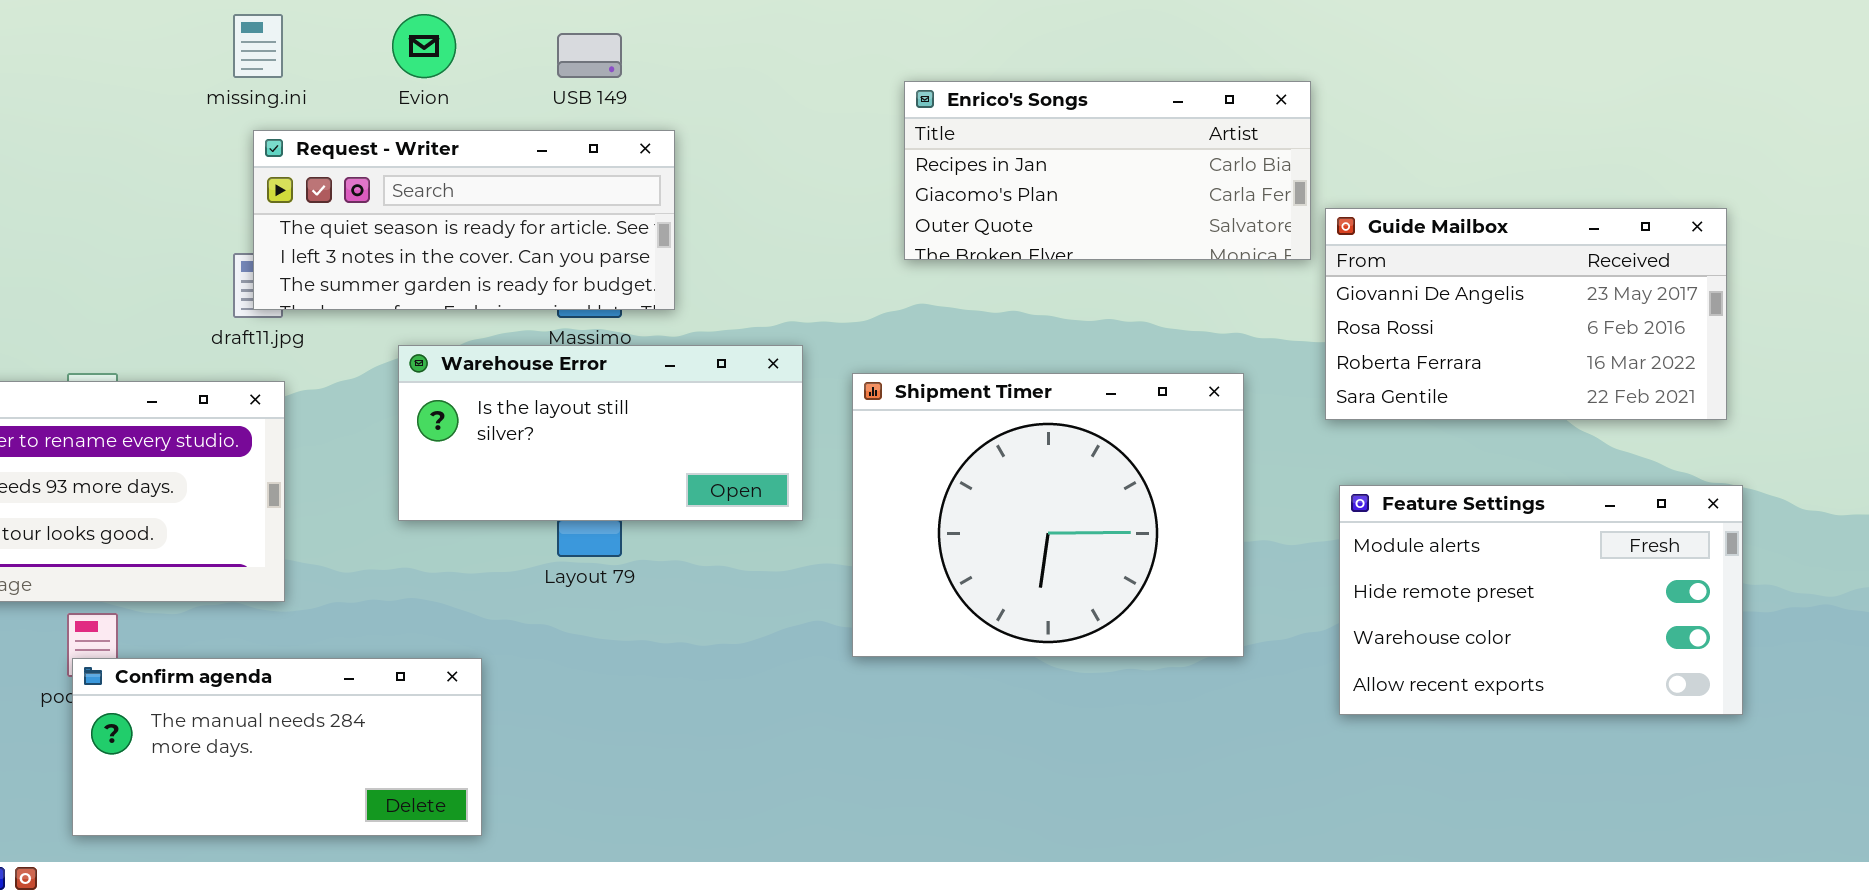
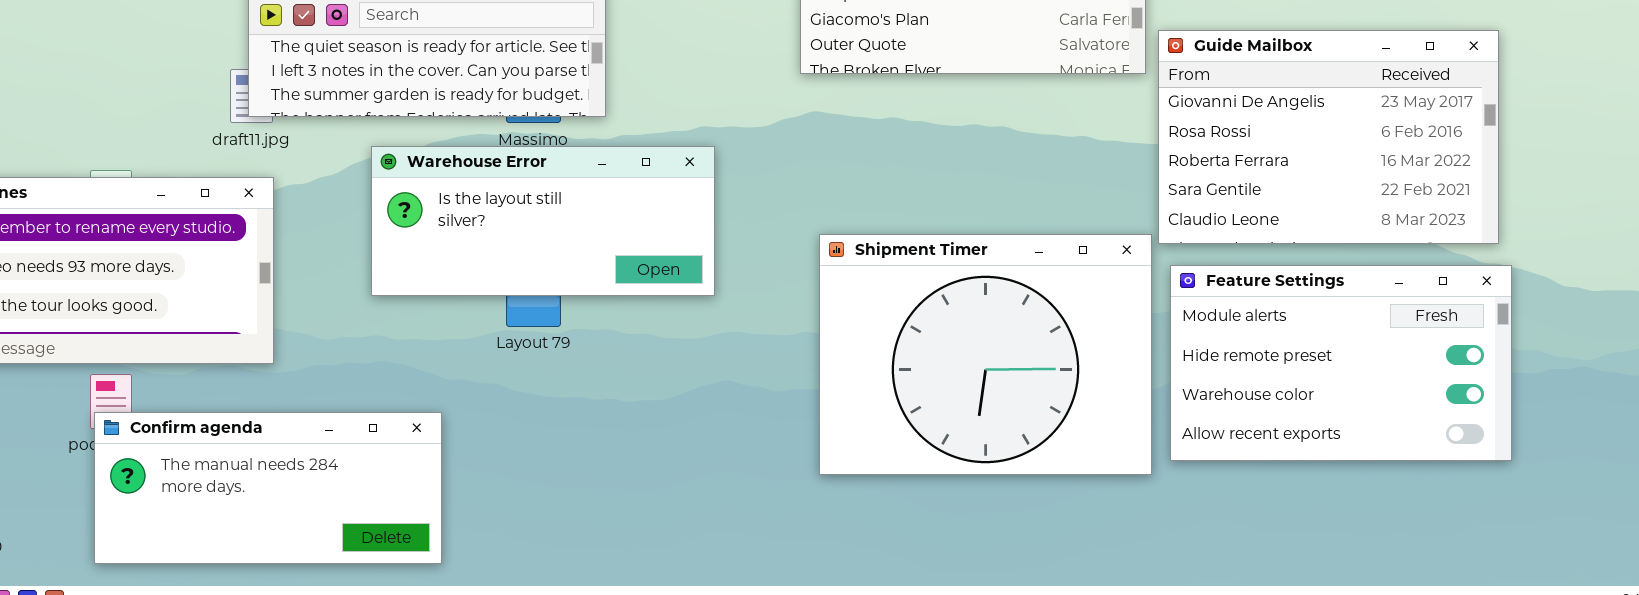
Guide Mailbox: [1325,208,1727,420] -> [1158,30,1499,244], resized
Shipment Timer: [852,373,1244,657] -> [819,234,1152,475], moved

